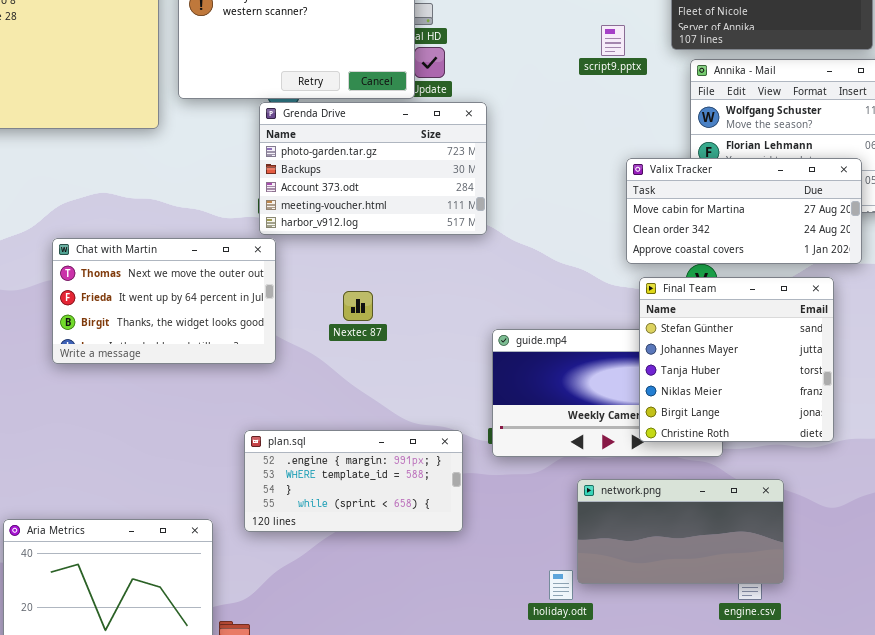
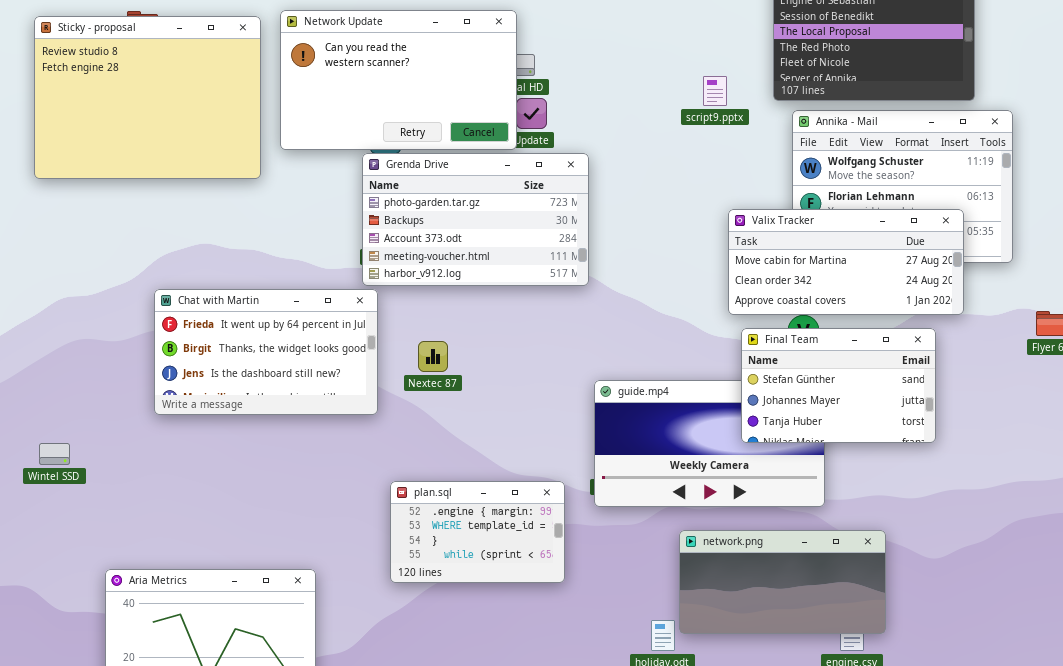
Chat with Martin: [52,238,276,364] -> [154,289,378,415], scrolled down 1 row
Final Team: [639,277,834,442] -> [741,328,936,443], resized
Nextec 87: [343,291,373,321] -> [418,341,448,372], moved
plan.sql: [244,430,463,532] -> [390,481,565,583], resized

